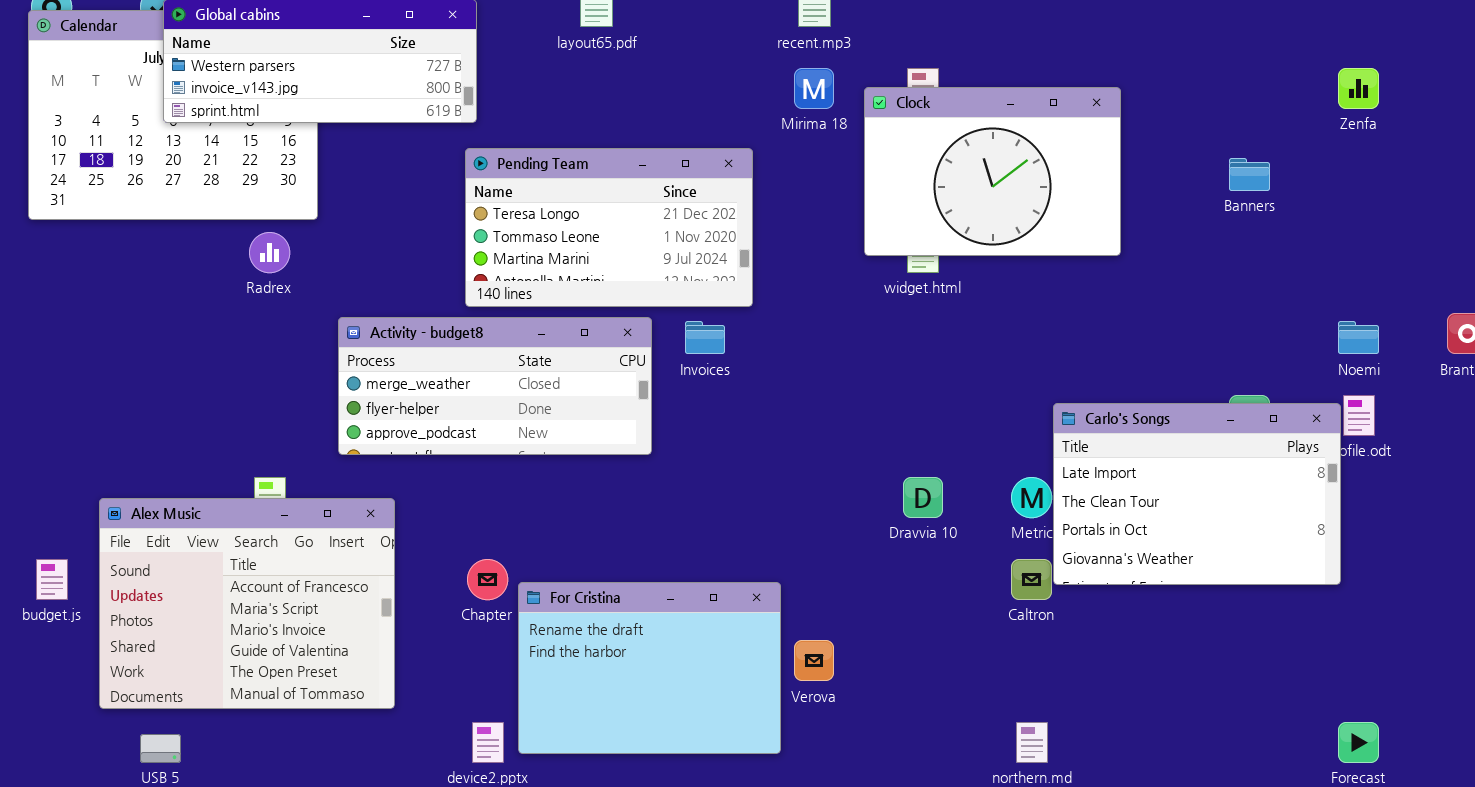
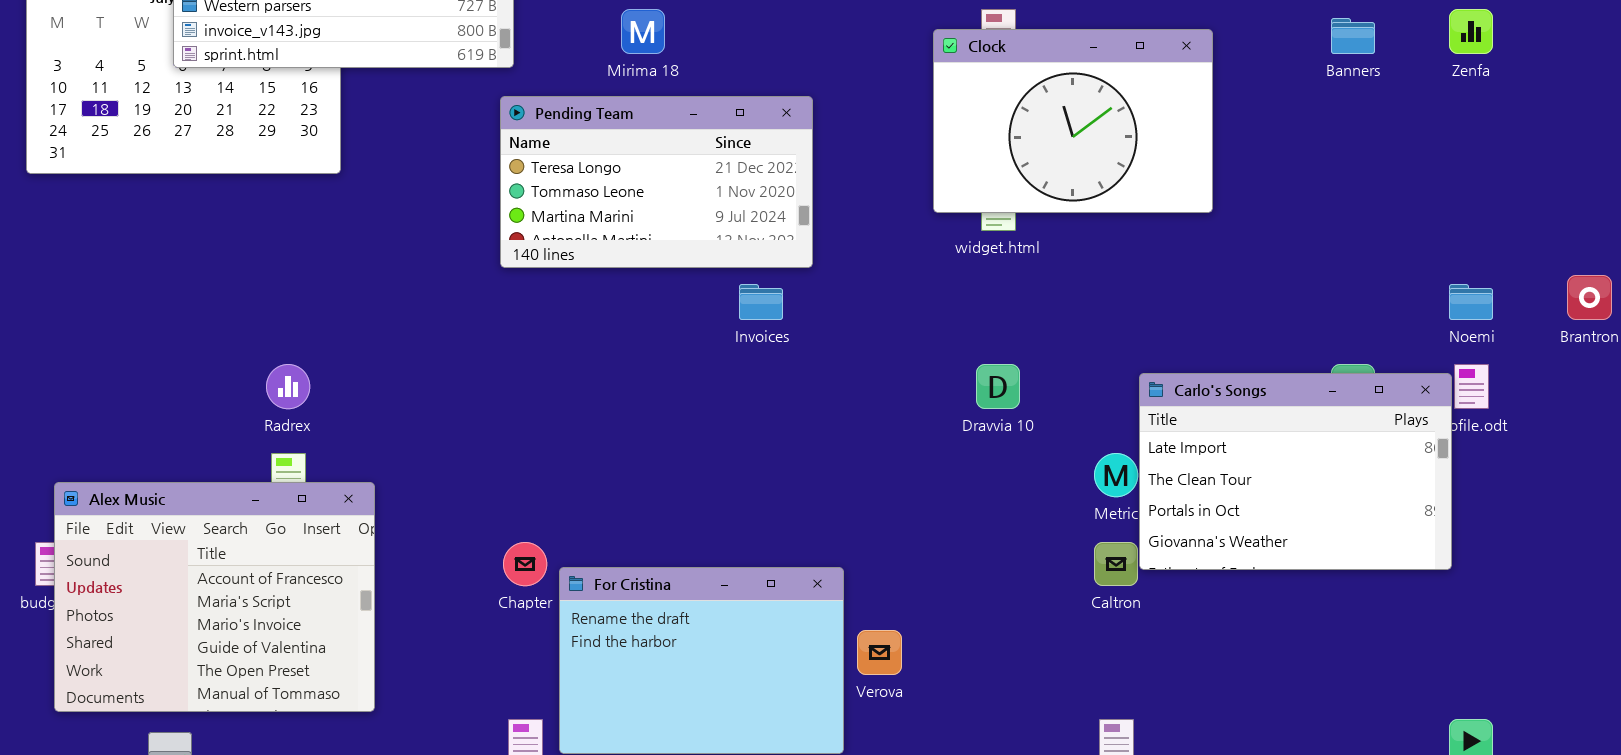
Mirima 18: [794,68,834,109] -> [621,9,665,54], moved
Banners: [1229,158,1270,191] -> [1331,18,1375,54], moved
Radrex: [249,232,290,273] -> [266,364,310,409], moved
Activity - budget8: [338,317,652,455] -> none, closed
Dravvia 10: [903,477,943,518] -> [976,364,1020,409], moved
Alex Music: [99,498,395,709] -> [54,482,375,712], moved

